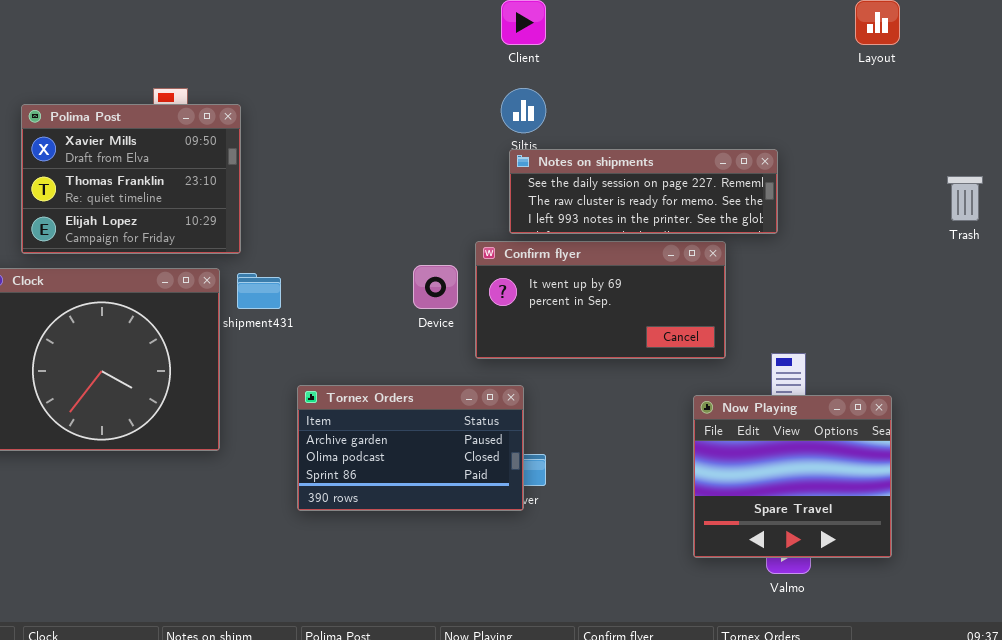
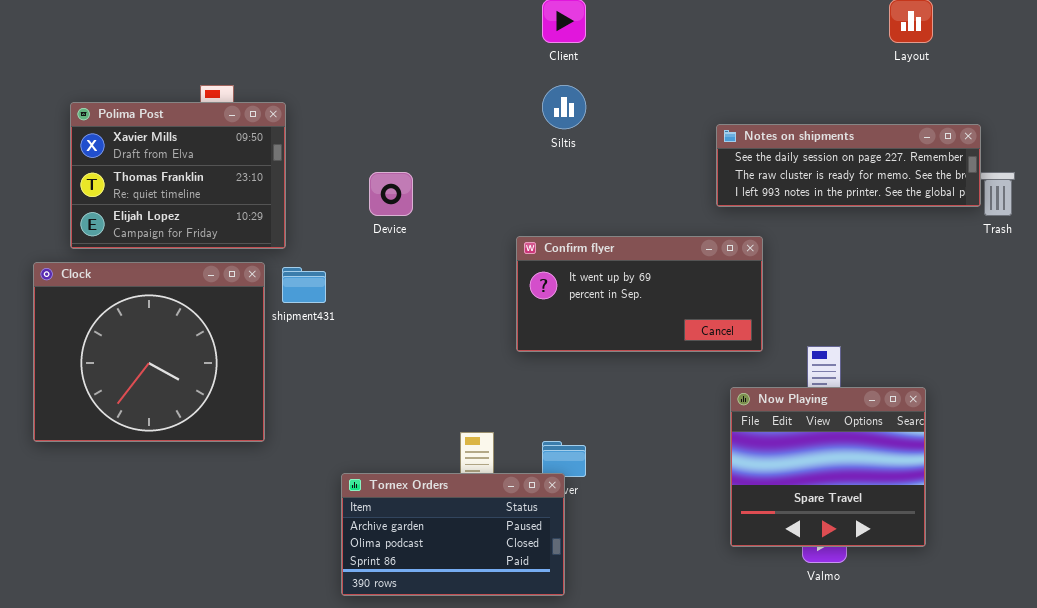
Notes on shipments: [509,149,778,234] -> [716,124,981,207], moved
Device: [413,265,458,309] -> [369,172,413,216], moved
Tornex Orders: [297,385,524,511] -> [341,473,565,596], moved

